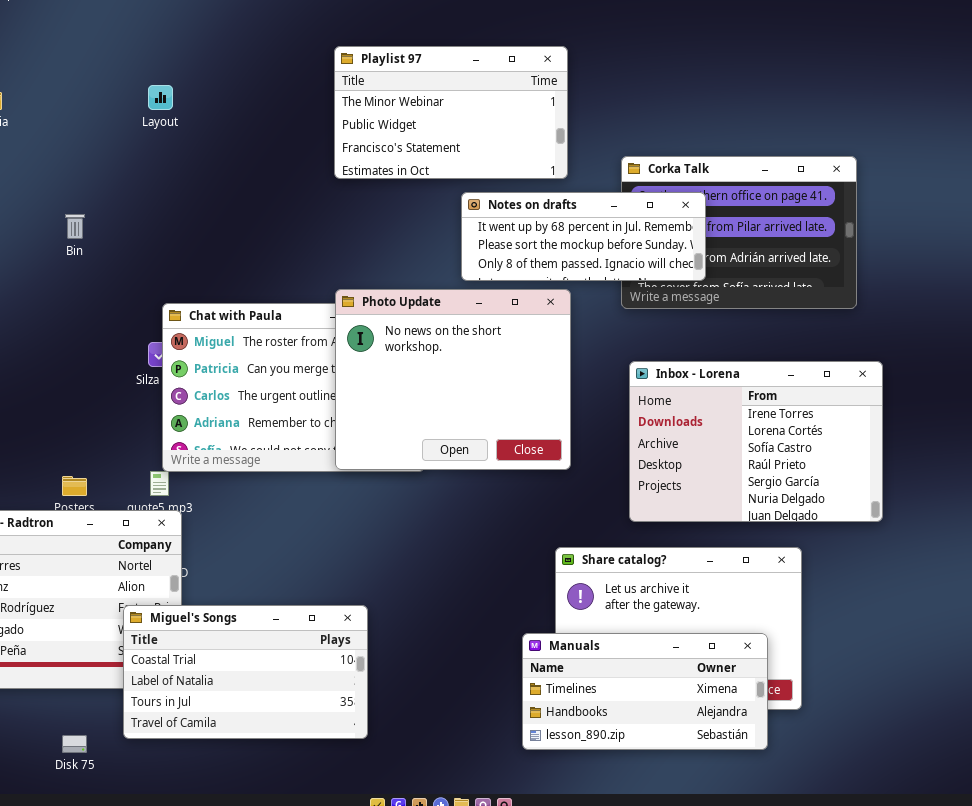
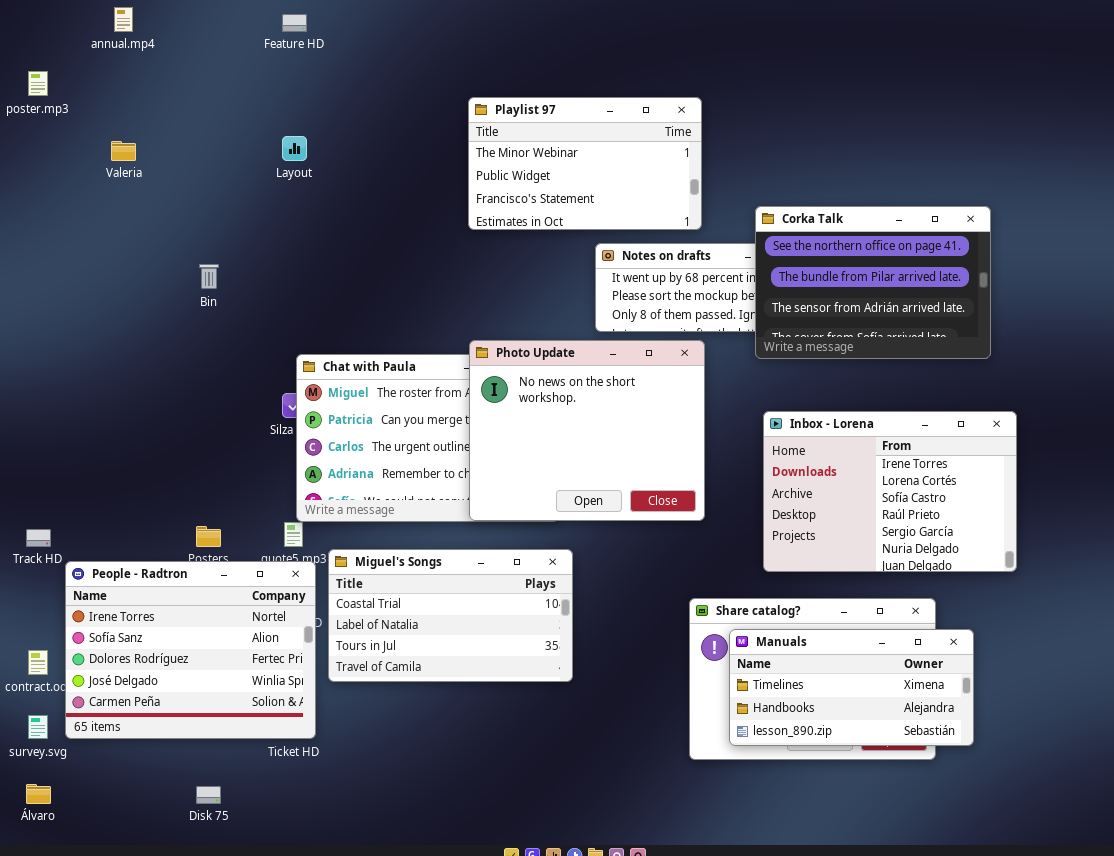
Corka Talk: [621,156,857,309] -> [755,206,991,359], raised
Miguel's Songs: [123,605,368,739] -> [328,549,573,682], moved
Manuals: [522,633,768,750] -> [729,629,974,746], moved

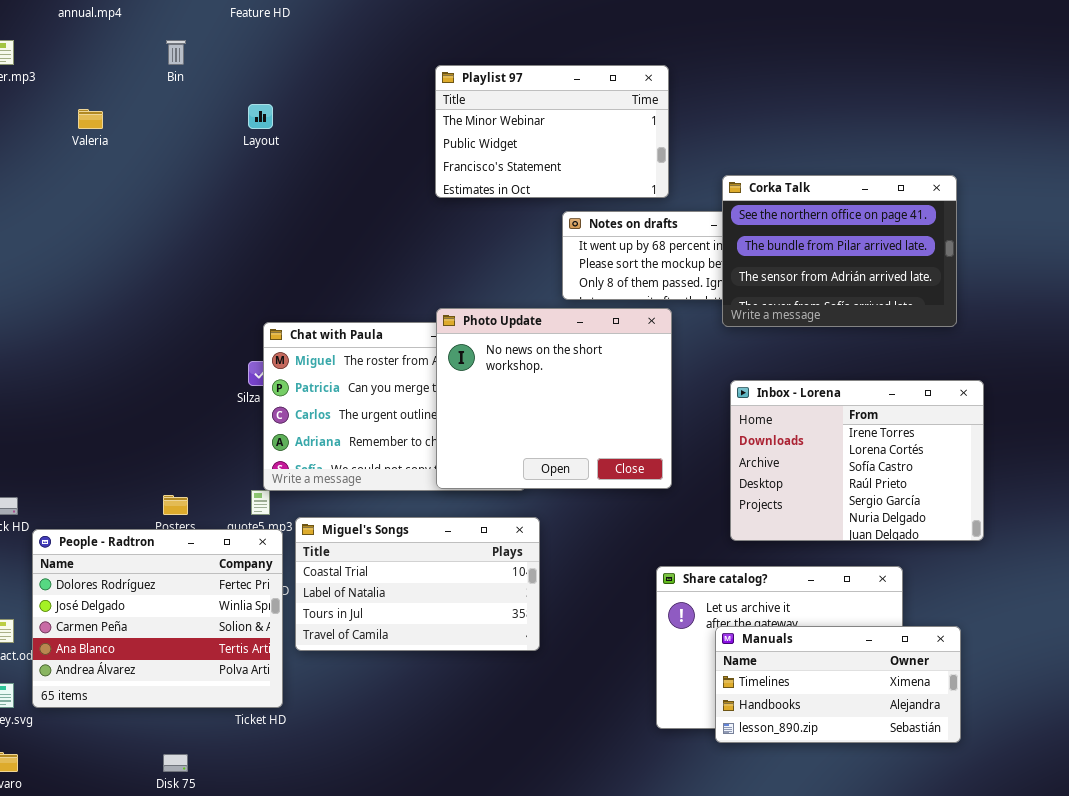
Bin: [199,264,219,289] -> [166,40,186,65], moved
People - Radtron: [65,561,316,739] -> [32,529,283,708], scrolled down 2 rows
Manuals: [729,629,974,746] -> [715,626,961,743], moved

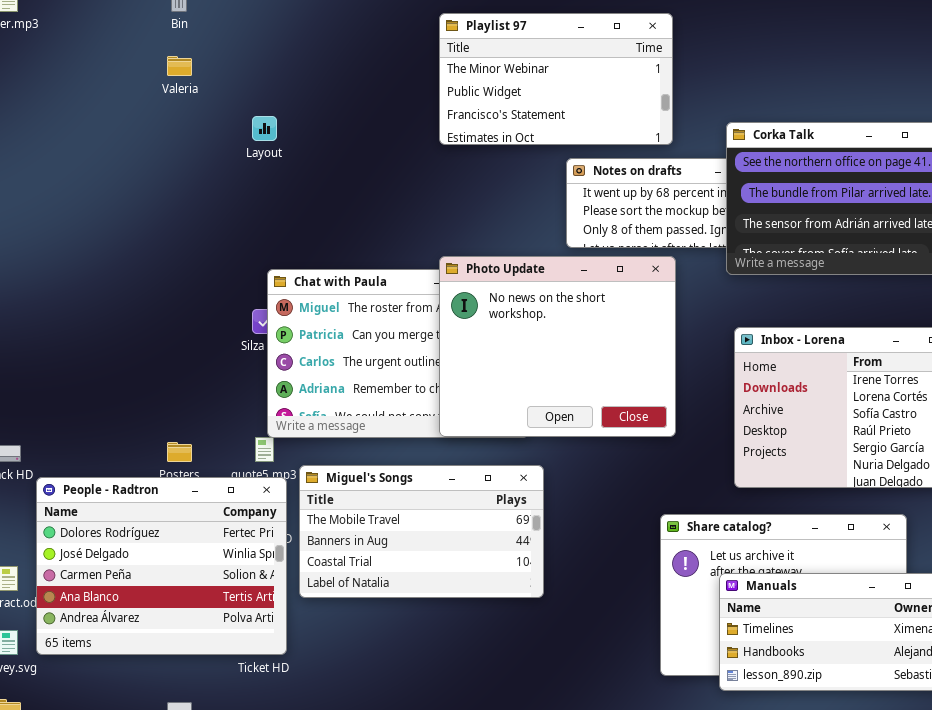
Layout: [248,104,273,129] -> [252,116,277,141], moved
Valeria: [78,109,103,129] -> [167,56,192,76], moved
Miguel's Songs: [295,517,540,651] -> [299,465,544,598], scrolled up 2 rows

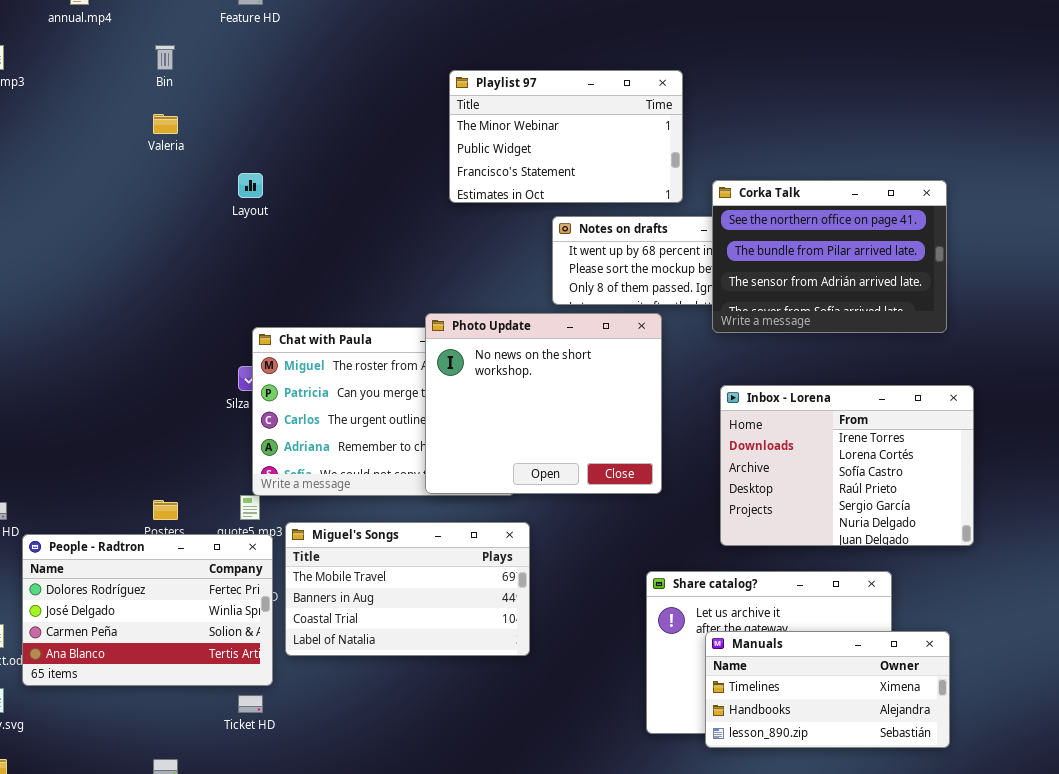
Playlist 97: [439,13,673,145] -> [449,70,683,203], moved
People - Radtron: [36,477,287,655] -> [22,534,273,686], resized

